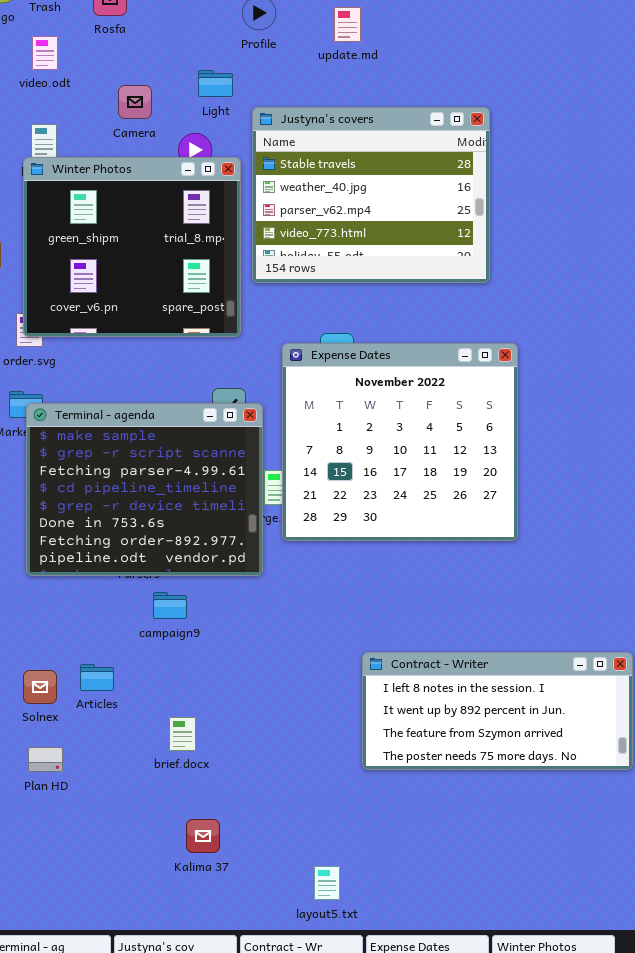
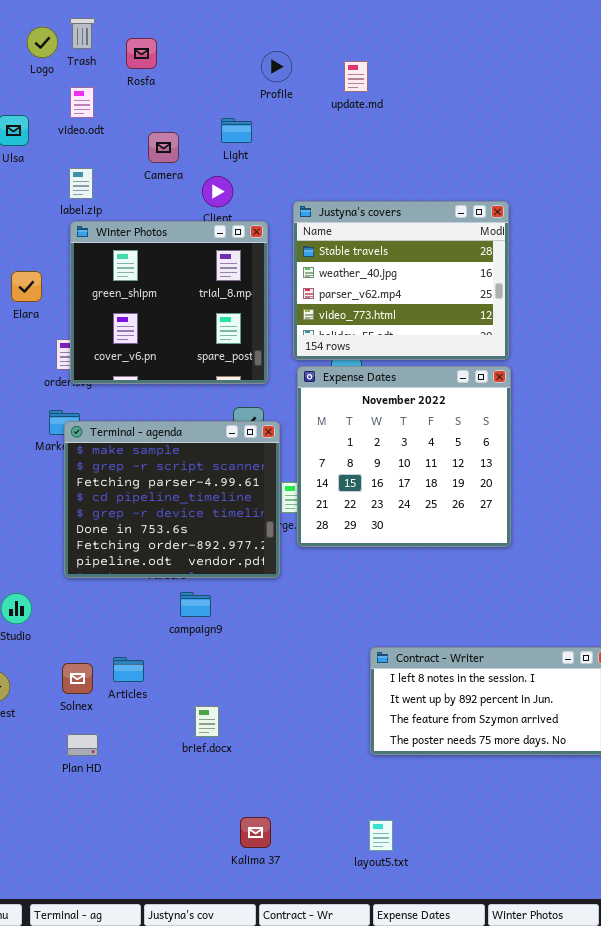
Justyna's covers: [252,107,490,283] -> [293,201,509,360], moved
Winter Photos: [23,157,241,337] -> [70,221,268,384], moved
Kalima 37: [186,819,220,853] -> [240,817,271,848], moved
layout5.txt: [314,866,340,900] -> [369,820,393,851], moved

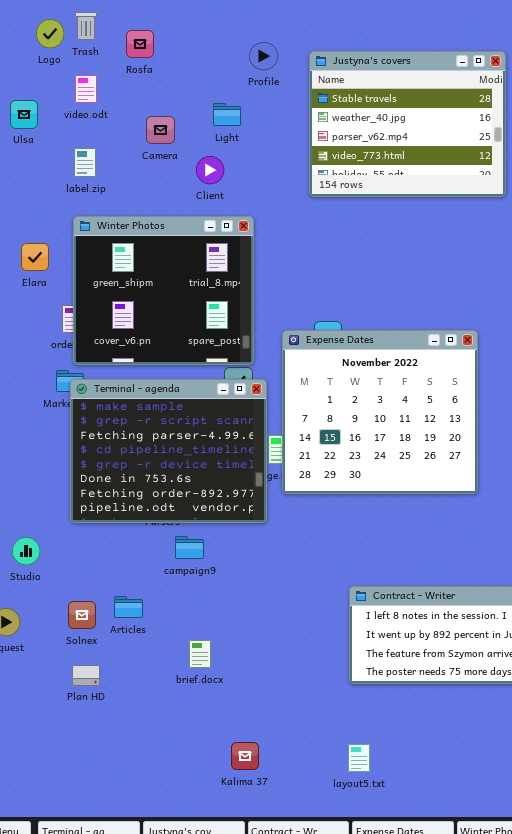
Justyna's covers: [293,201,509,360] -> [309,51,506,197], moved
Winter Photos: [70,221,268,384] -> [73,216,254,365], moved

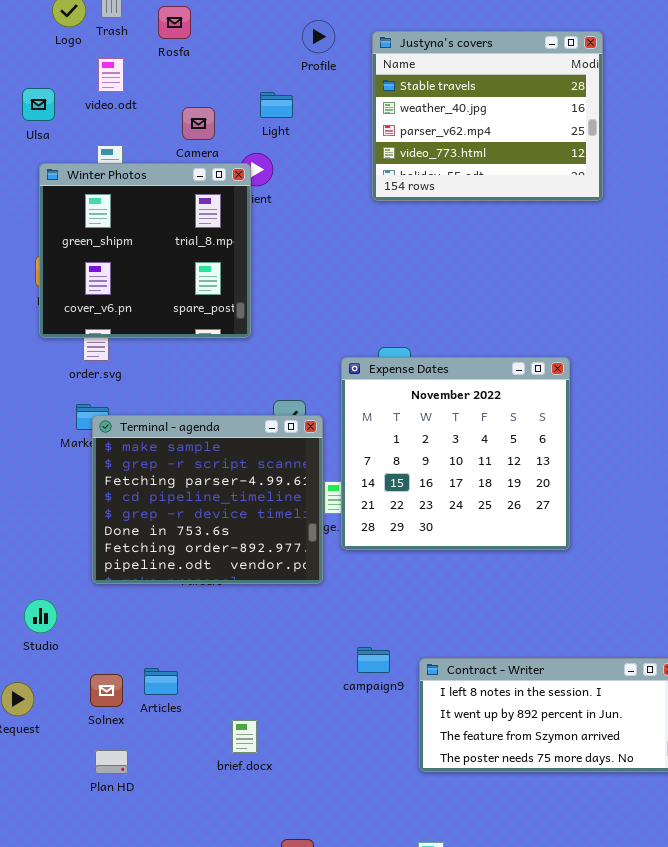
Winter Photos: [73,216,254,365] -> [39,163,251,338], moved
campaign9: [175,536,204,559] -> [357,647,390,673], moved

